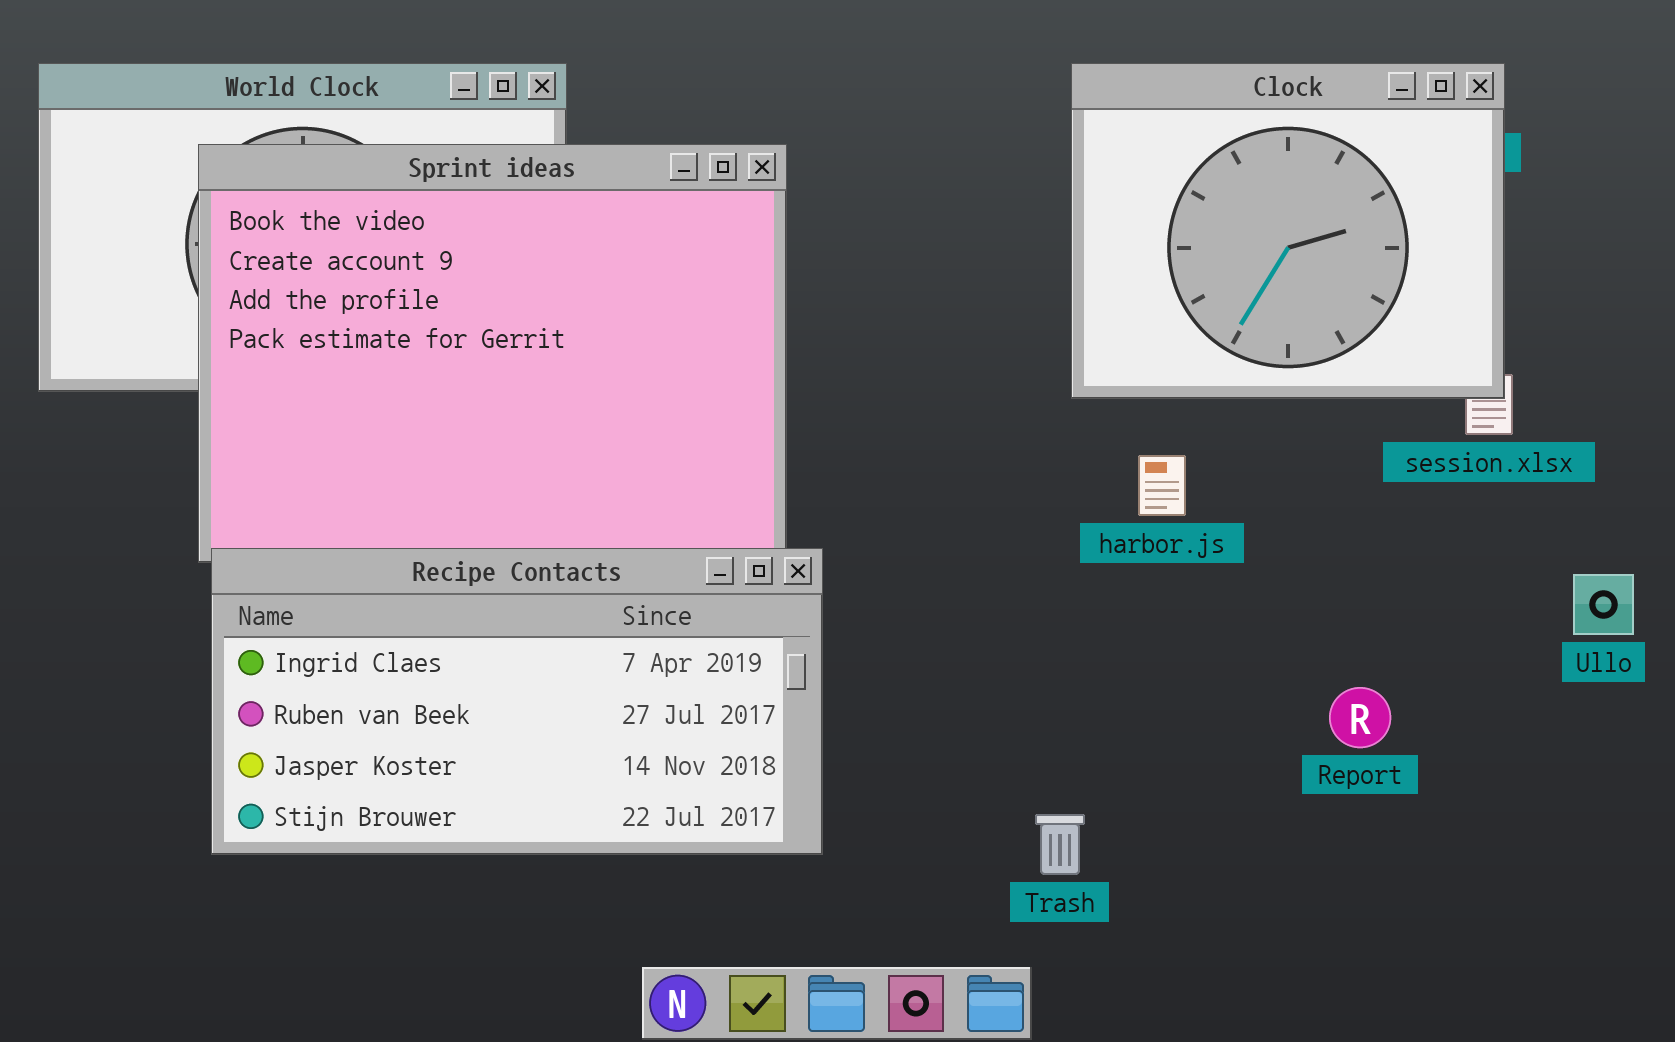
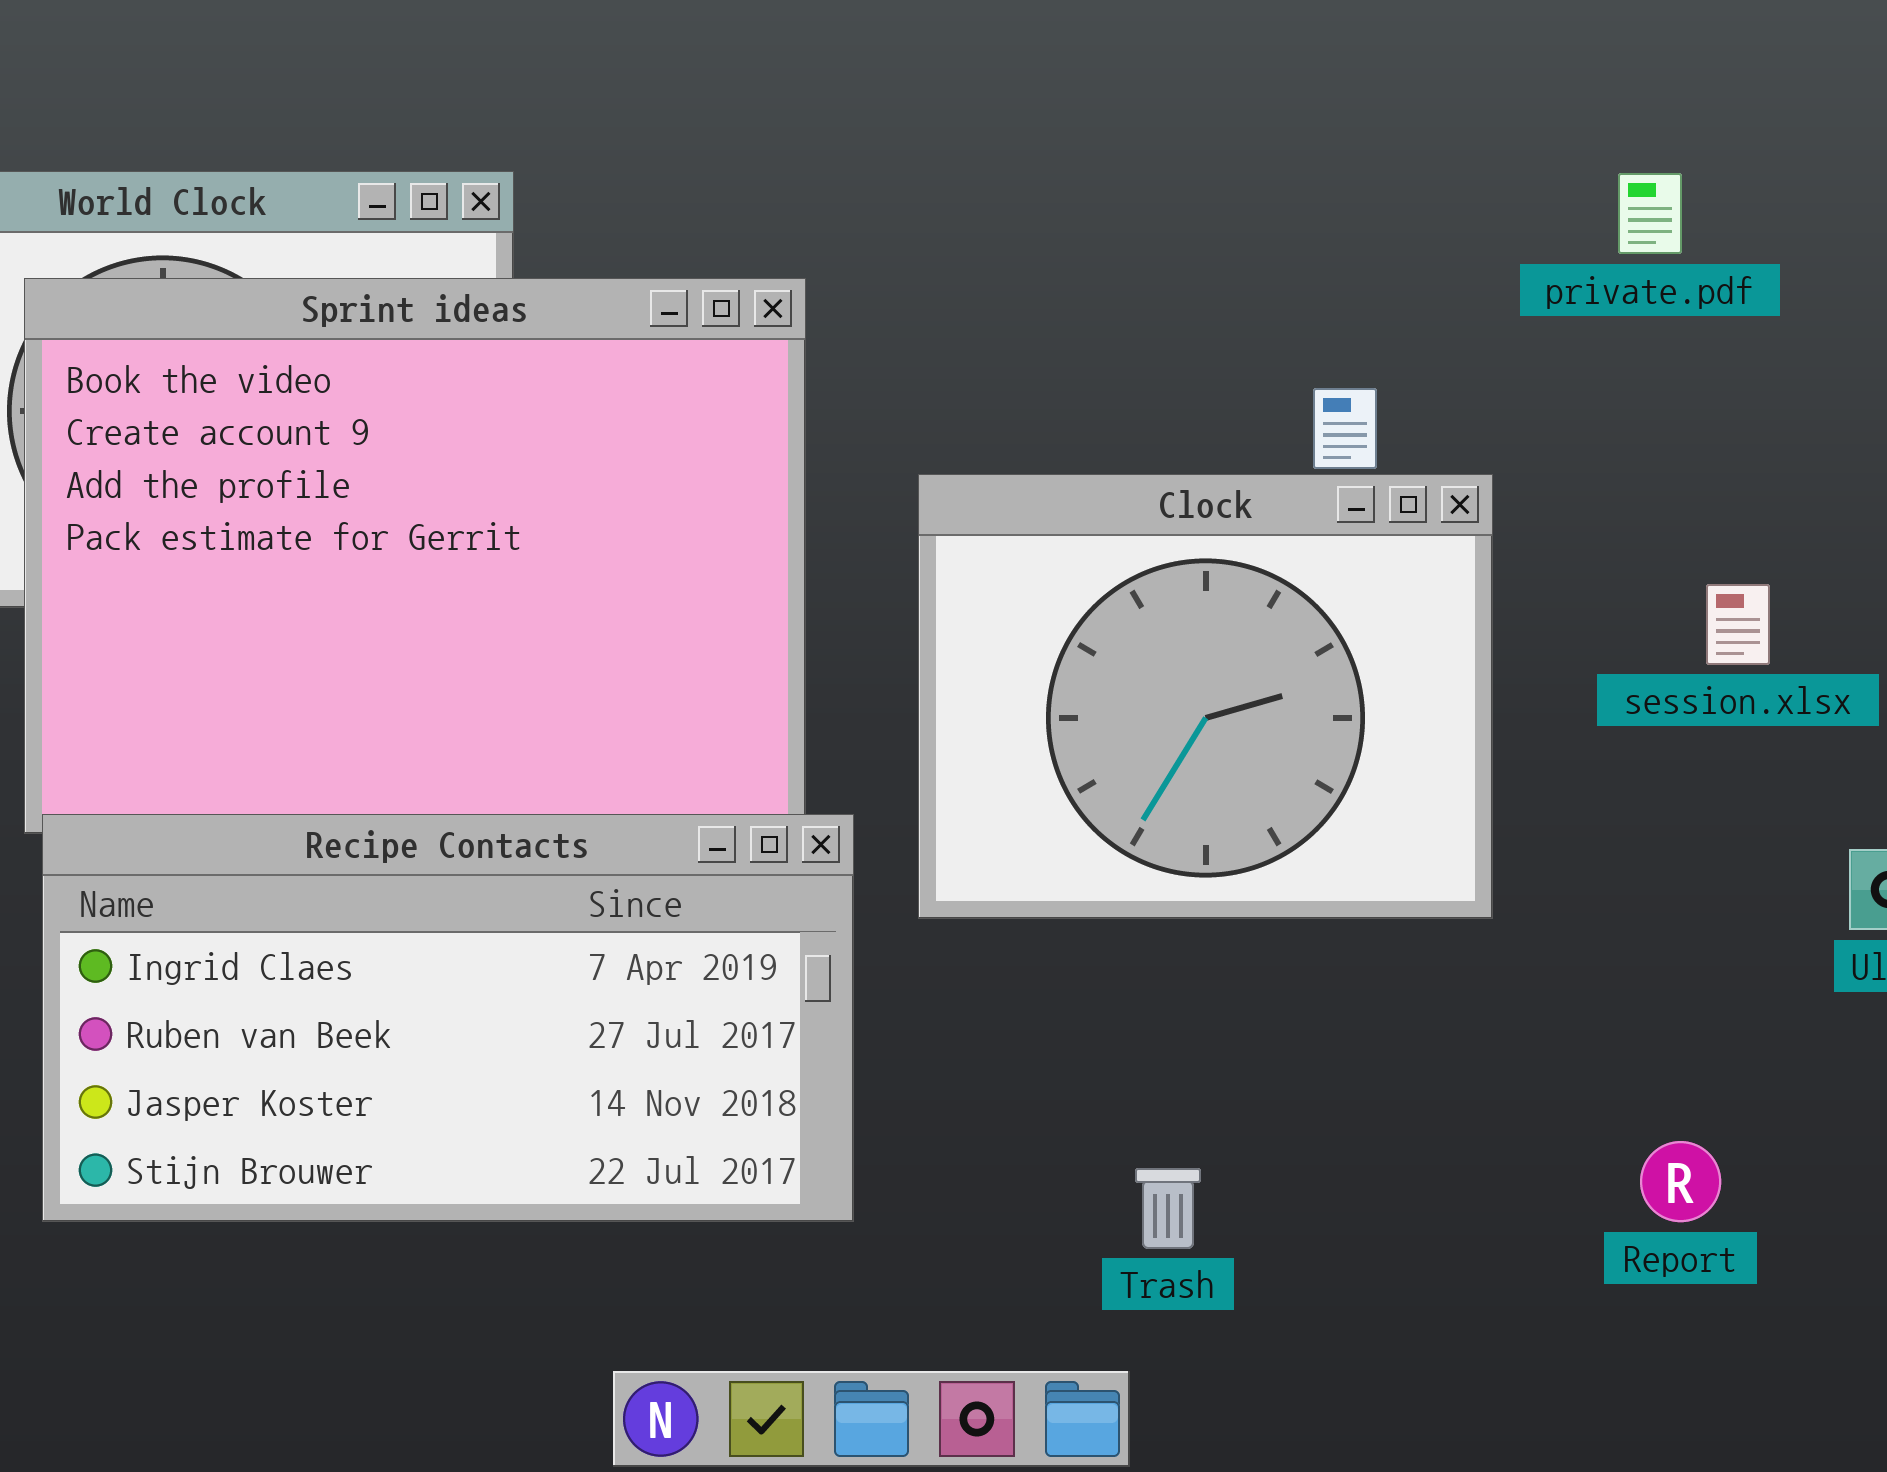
Clock: [1071,63,1505,399] -> [918,474,1493,919], moved
Report: [1329,687,1391,748] -> [1640,1141,1721,1222], moved

